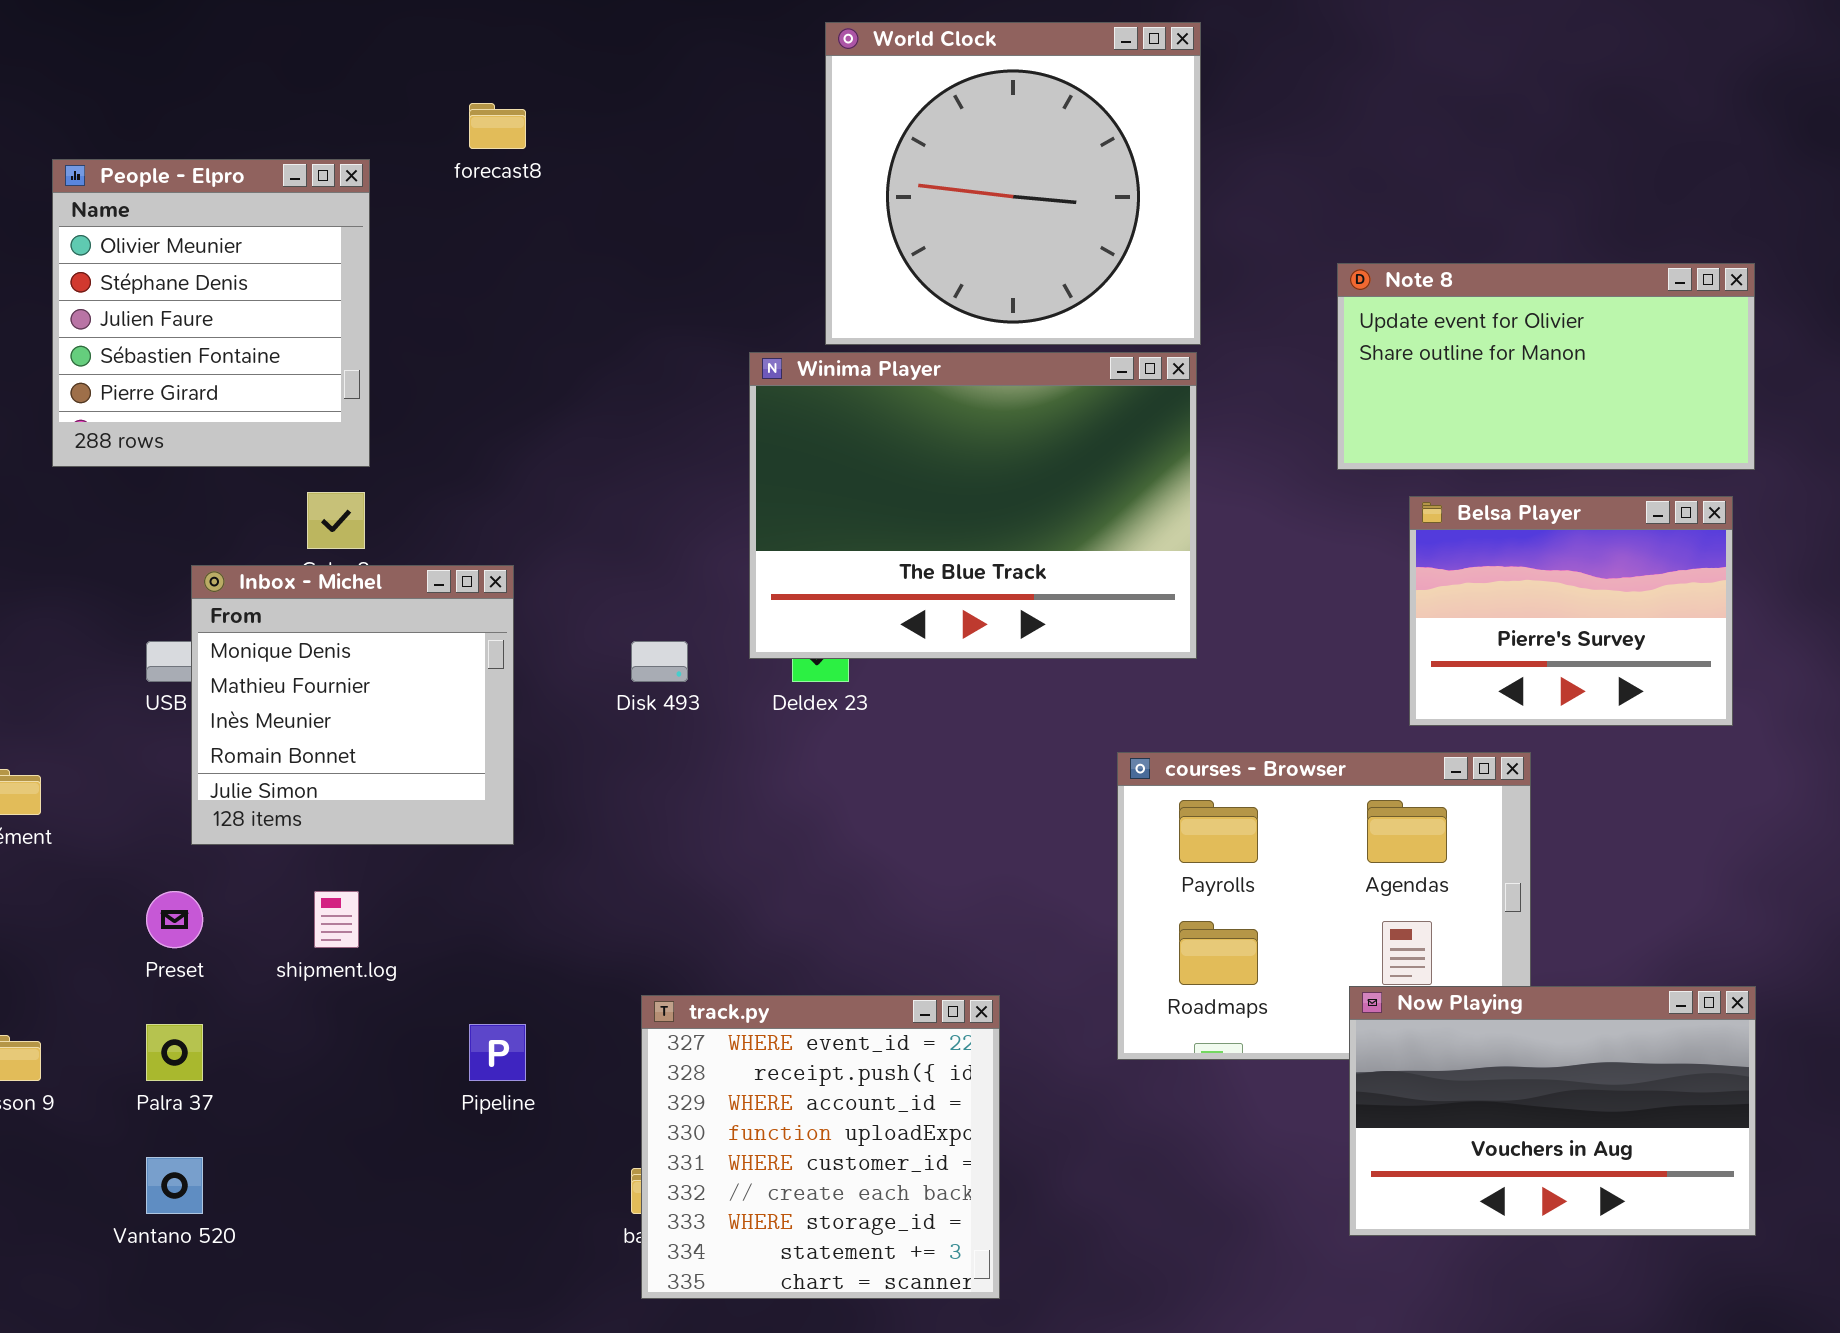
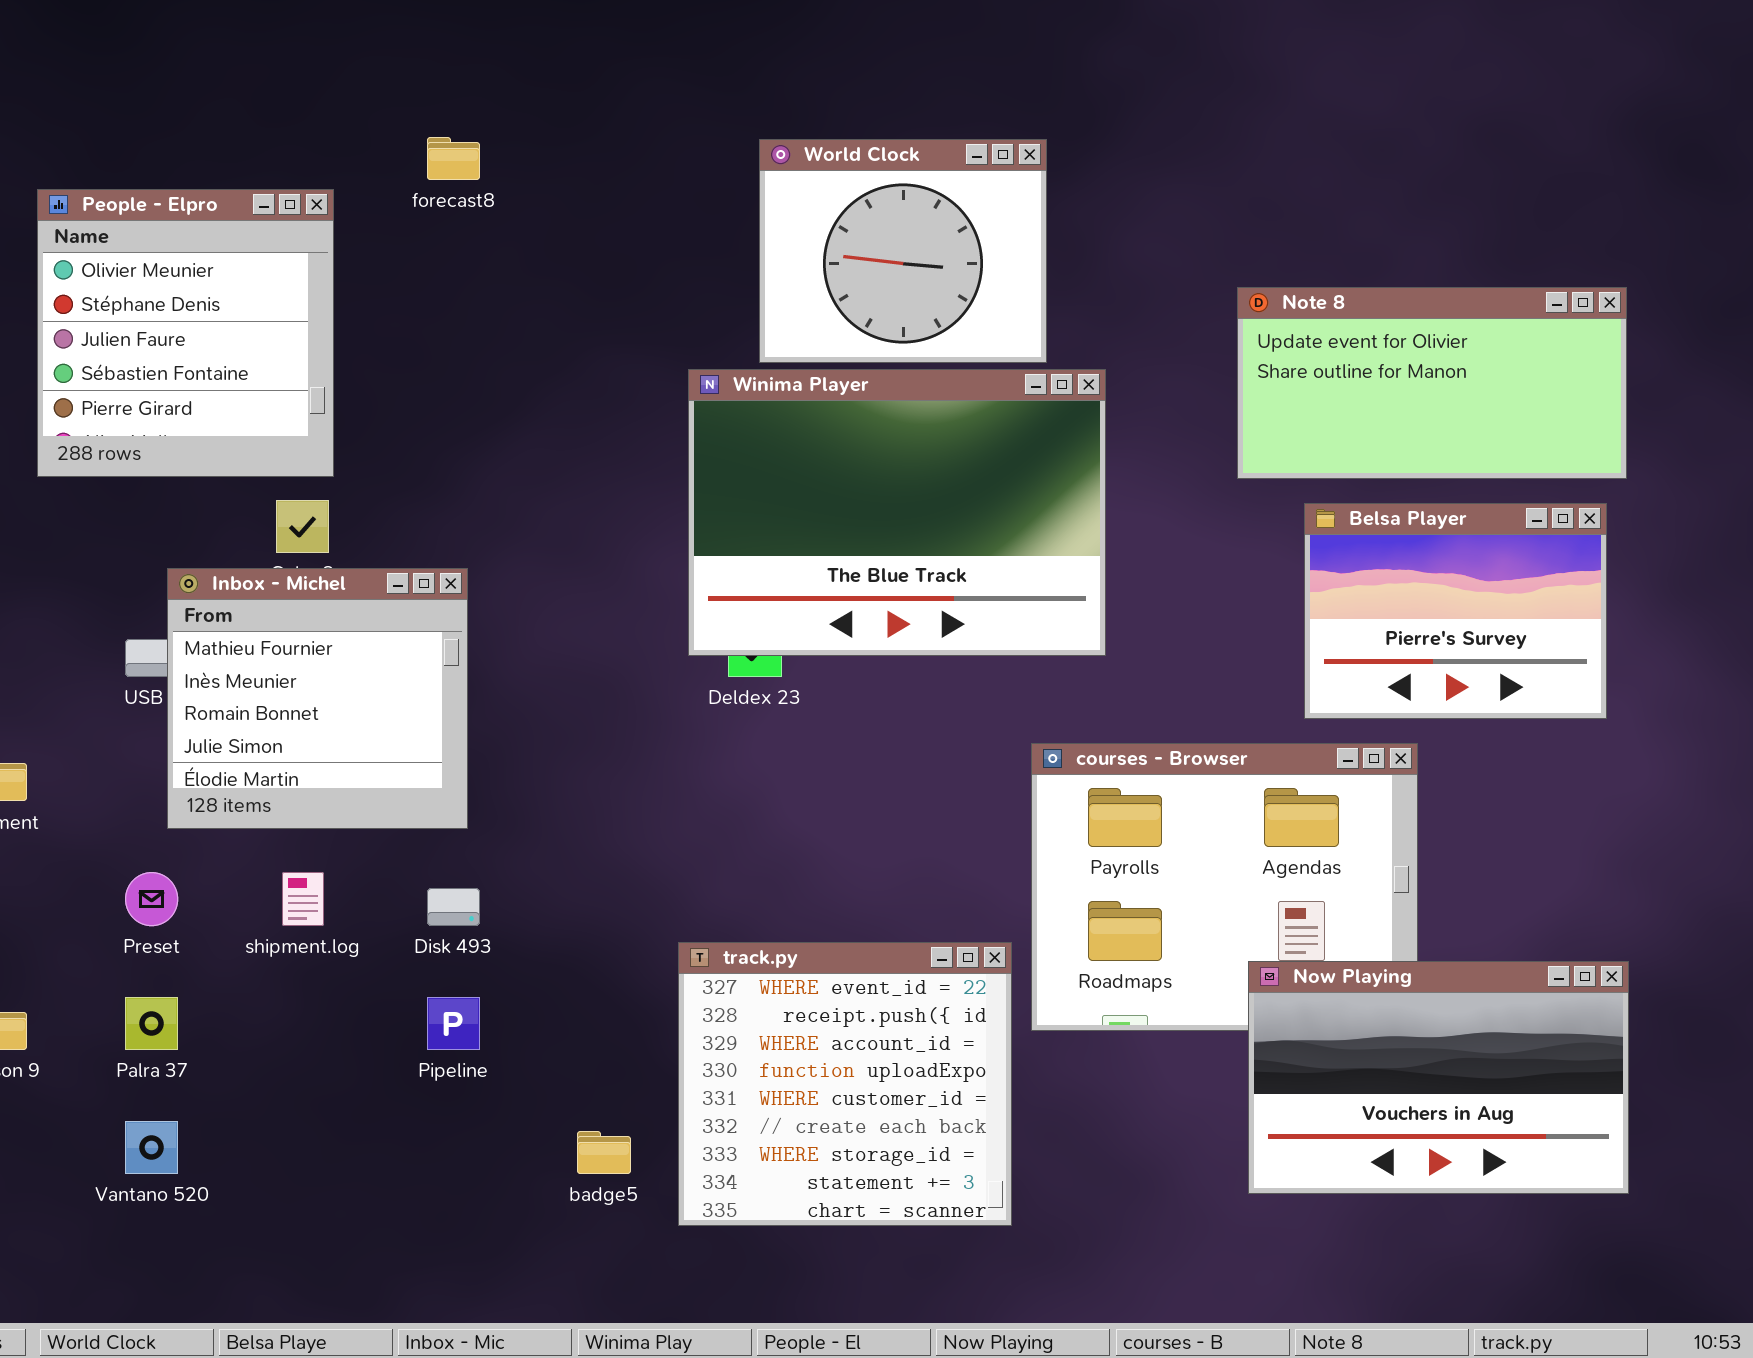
World Clock: [825,22,1201,345] -> [759,139,1047,363], resized
Inbox - Michel: [191,565,514,845] -> [167,568,468,829], scrolled down 1 row
Disk 493: [631,641,688,682] -> [427,888,480,926], moved
track.py: [641,995,1000,1299] -> [678,942,1012,1226], moved

